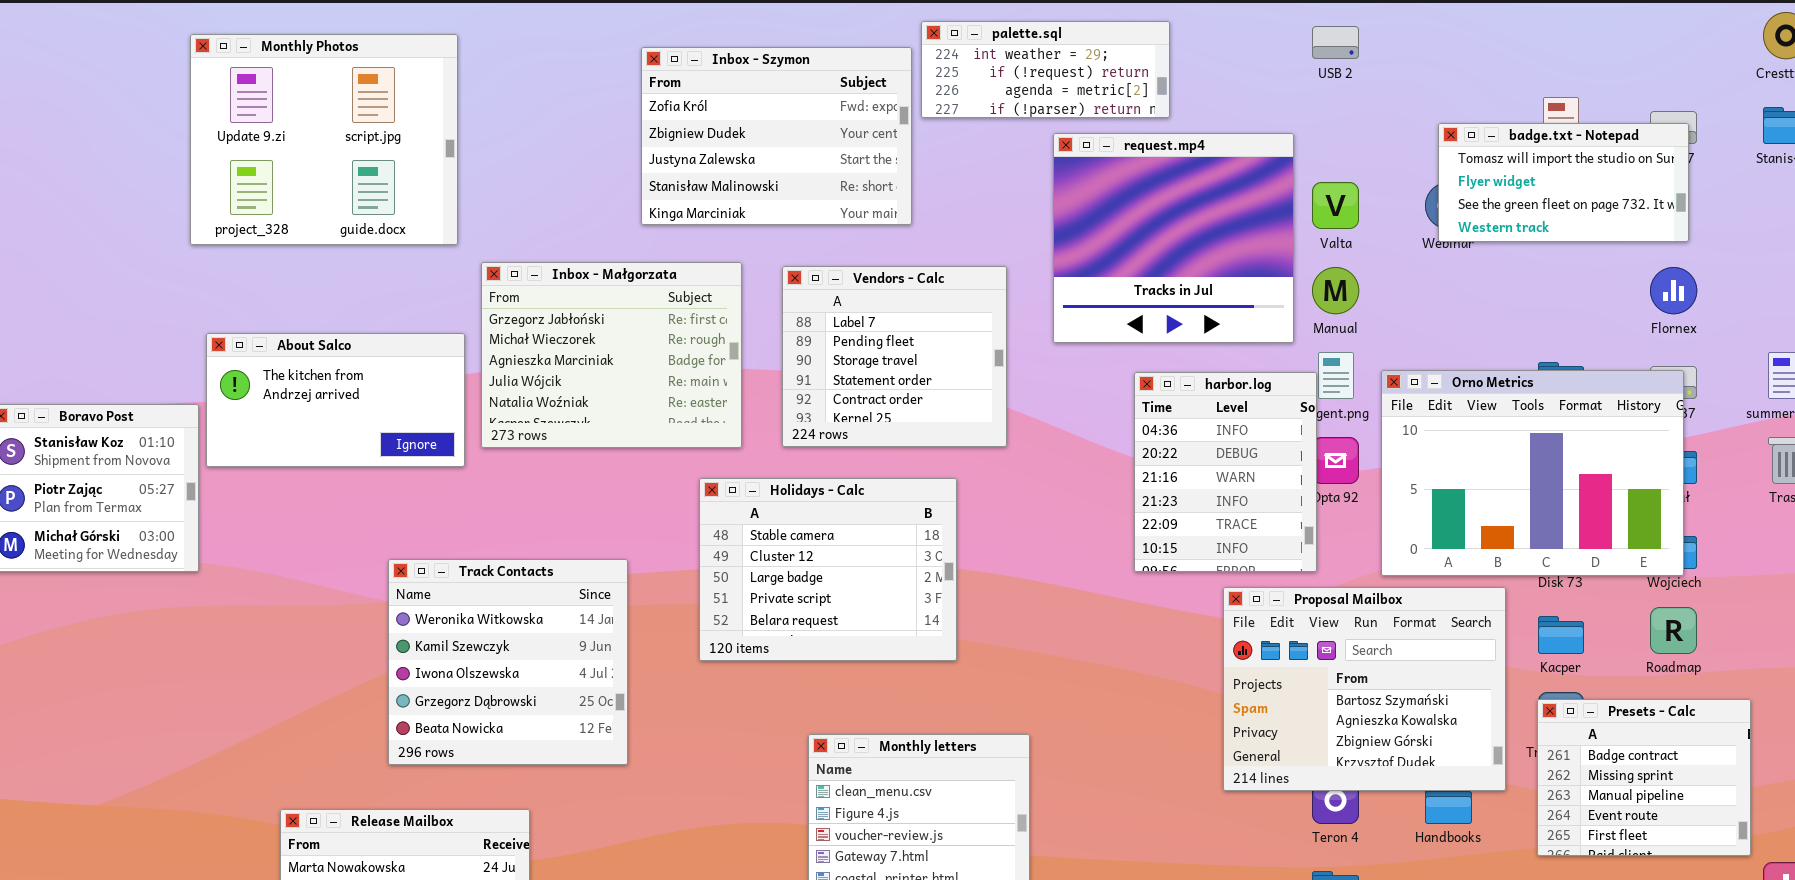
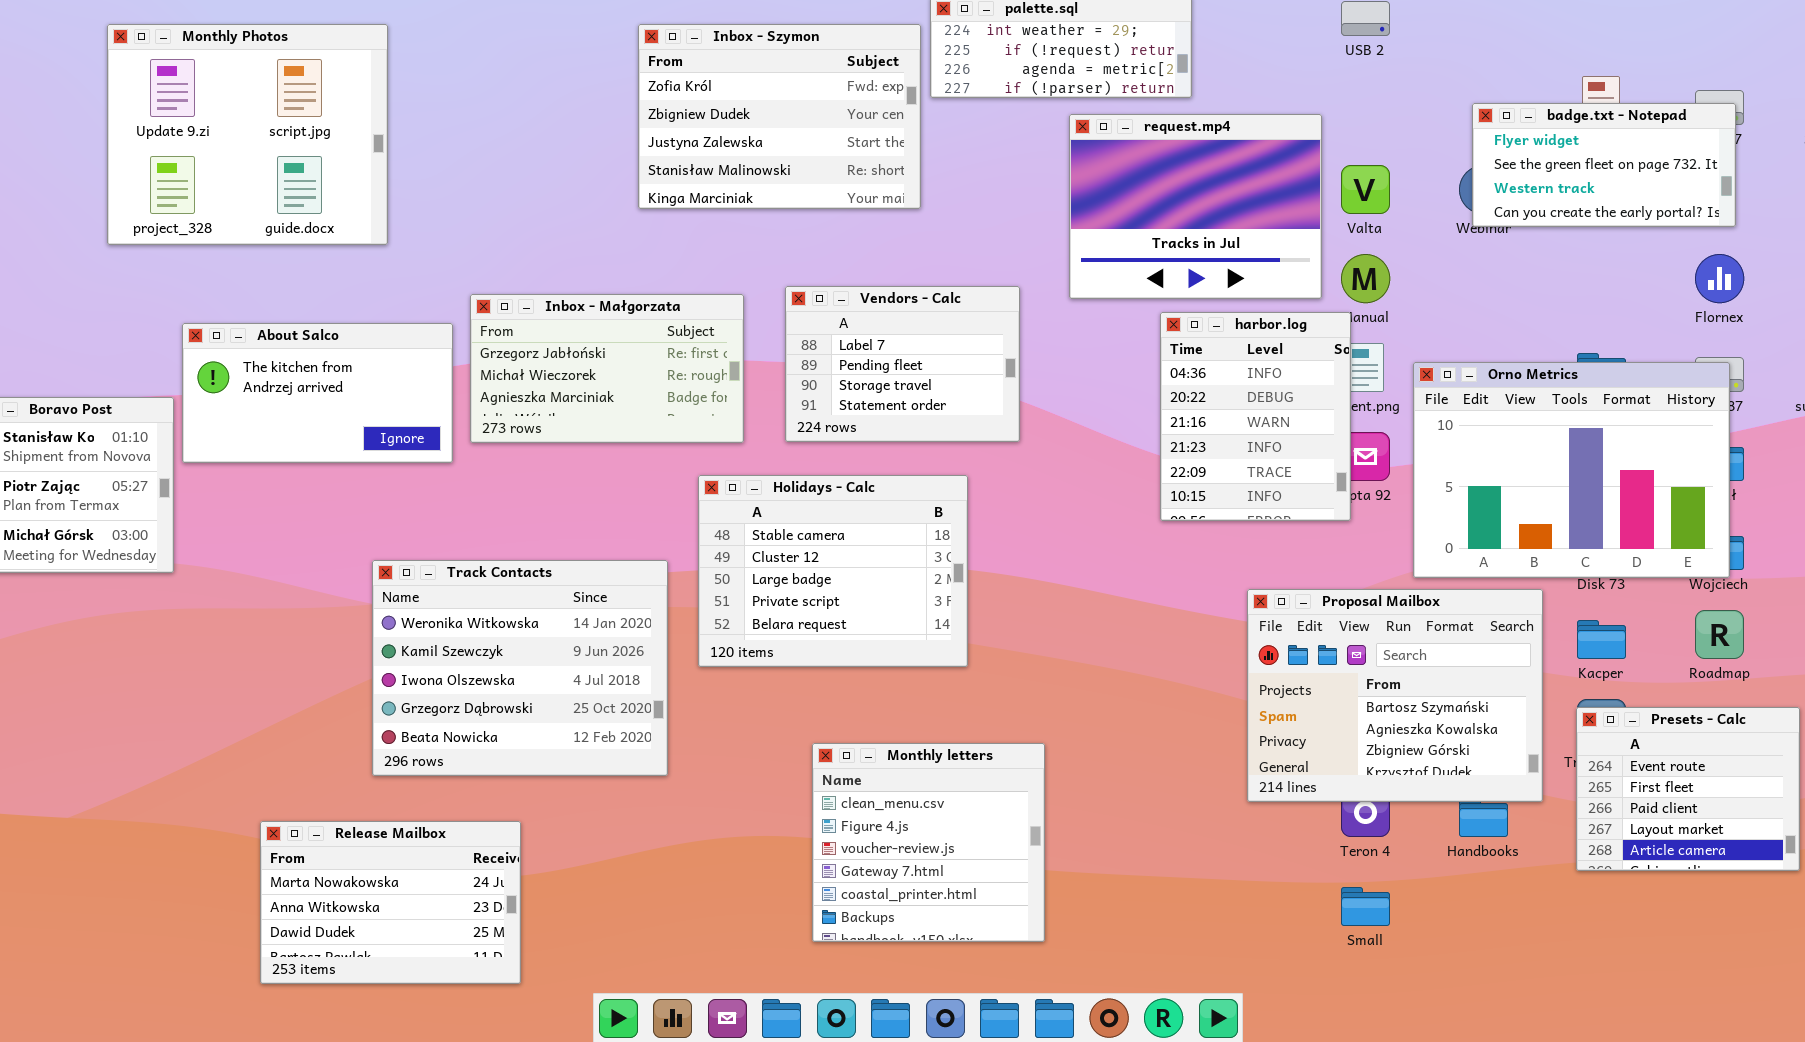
Monthly Photos: [190,34,458,245] -> [107,24,388,245], moved
badge.txt - Notepad: [1438,123,1689,242] -> [1472,103,1736,227], scrolled down 1 row
request.mp4: [1053,133,1294,343] -> [1069,114,1322,299], resized
Inbox - Małgorzata: [481,262,742,448] -> [470,294,744,443], resized
Vendors - Calc: [782,266,1007,447] -> [785,286,1020,442], resized
harbor.log: [1134,372,1317,572] -> [1160,312,1351,521], moved
Track Contacts: [388,559,628,765] -> [372,560,668,776], resized
Presets - Calc: [1537,699,1751,856] -> [1576,707,1800,871], scrolled down 3 rows

